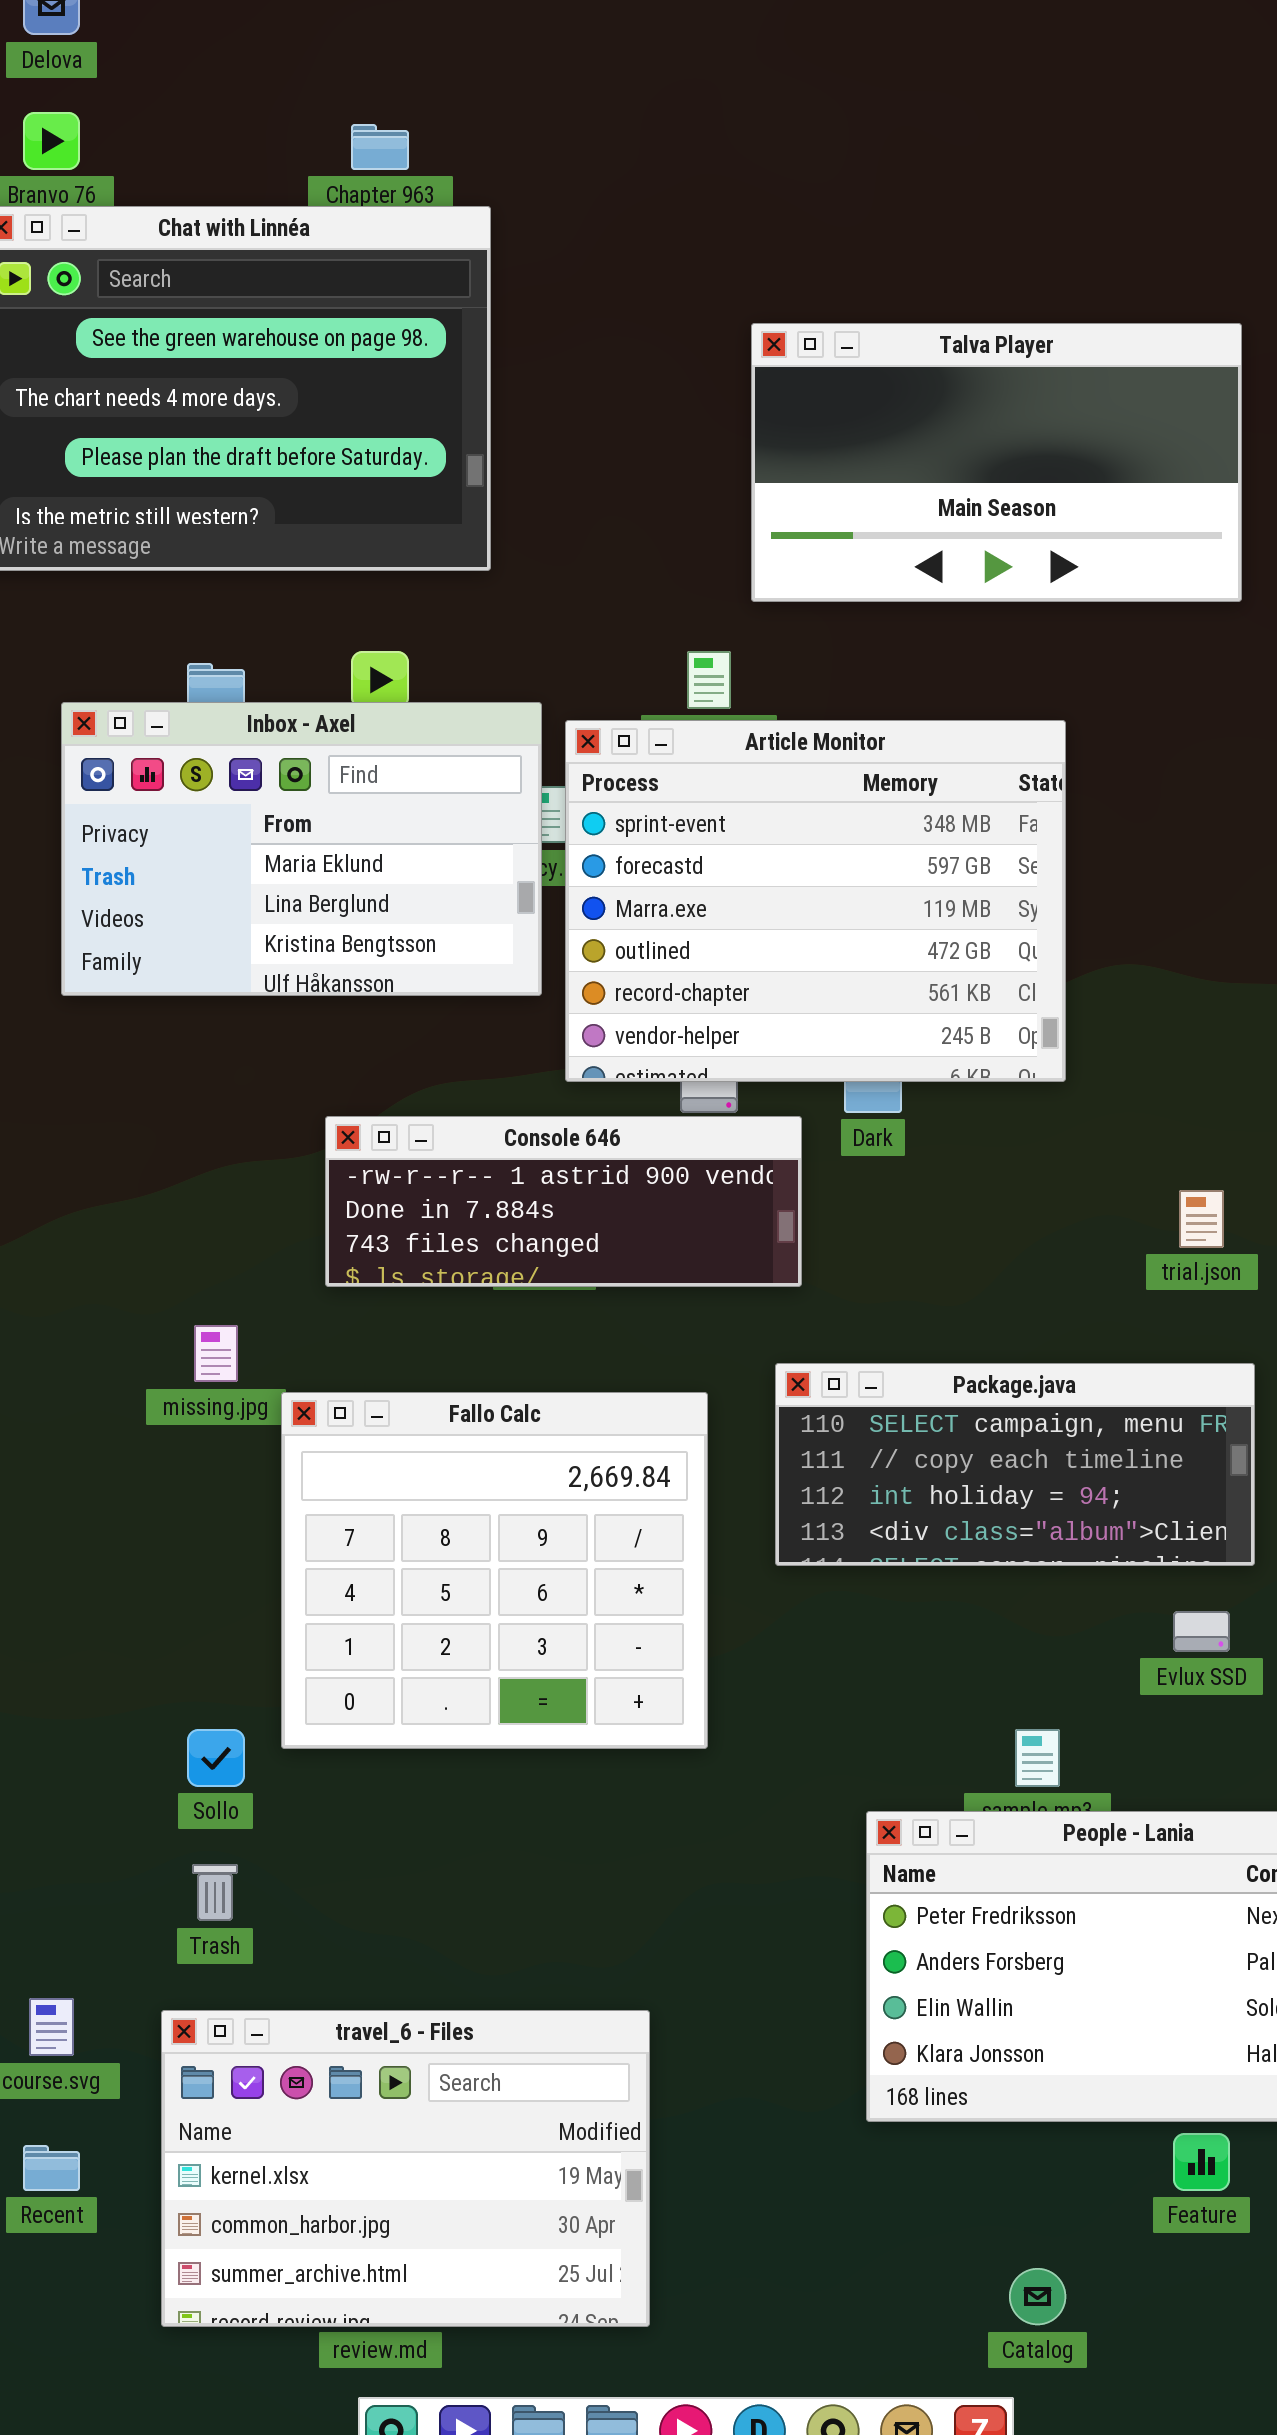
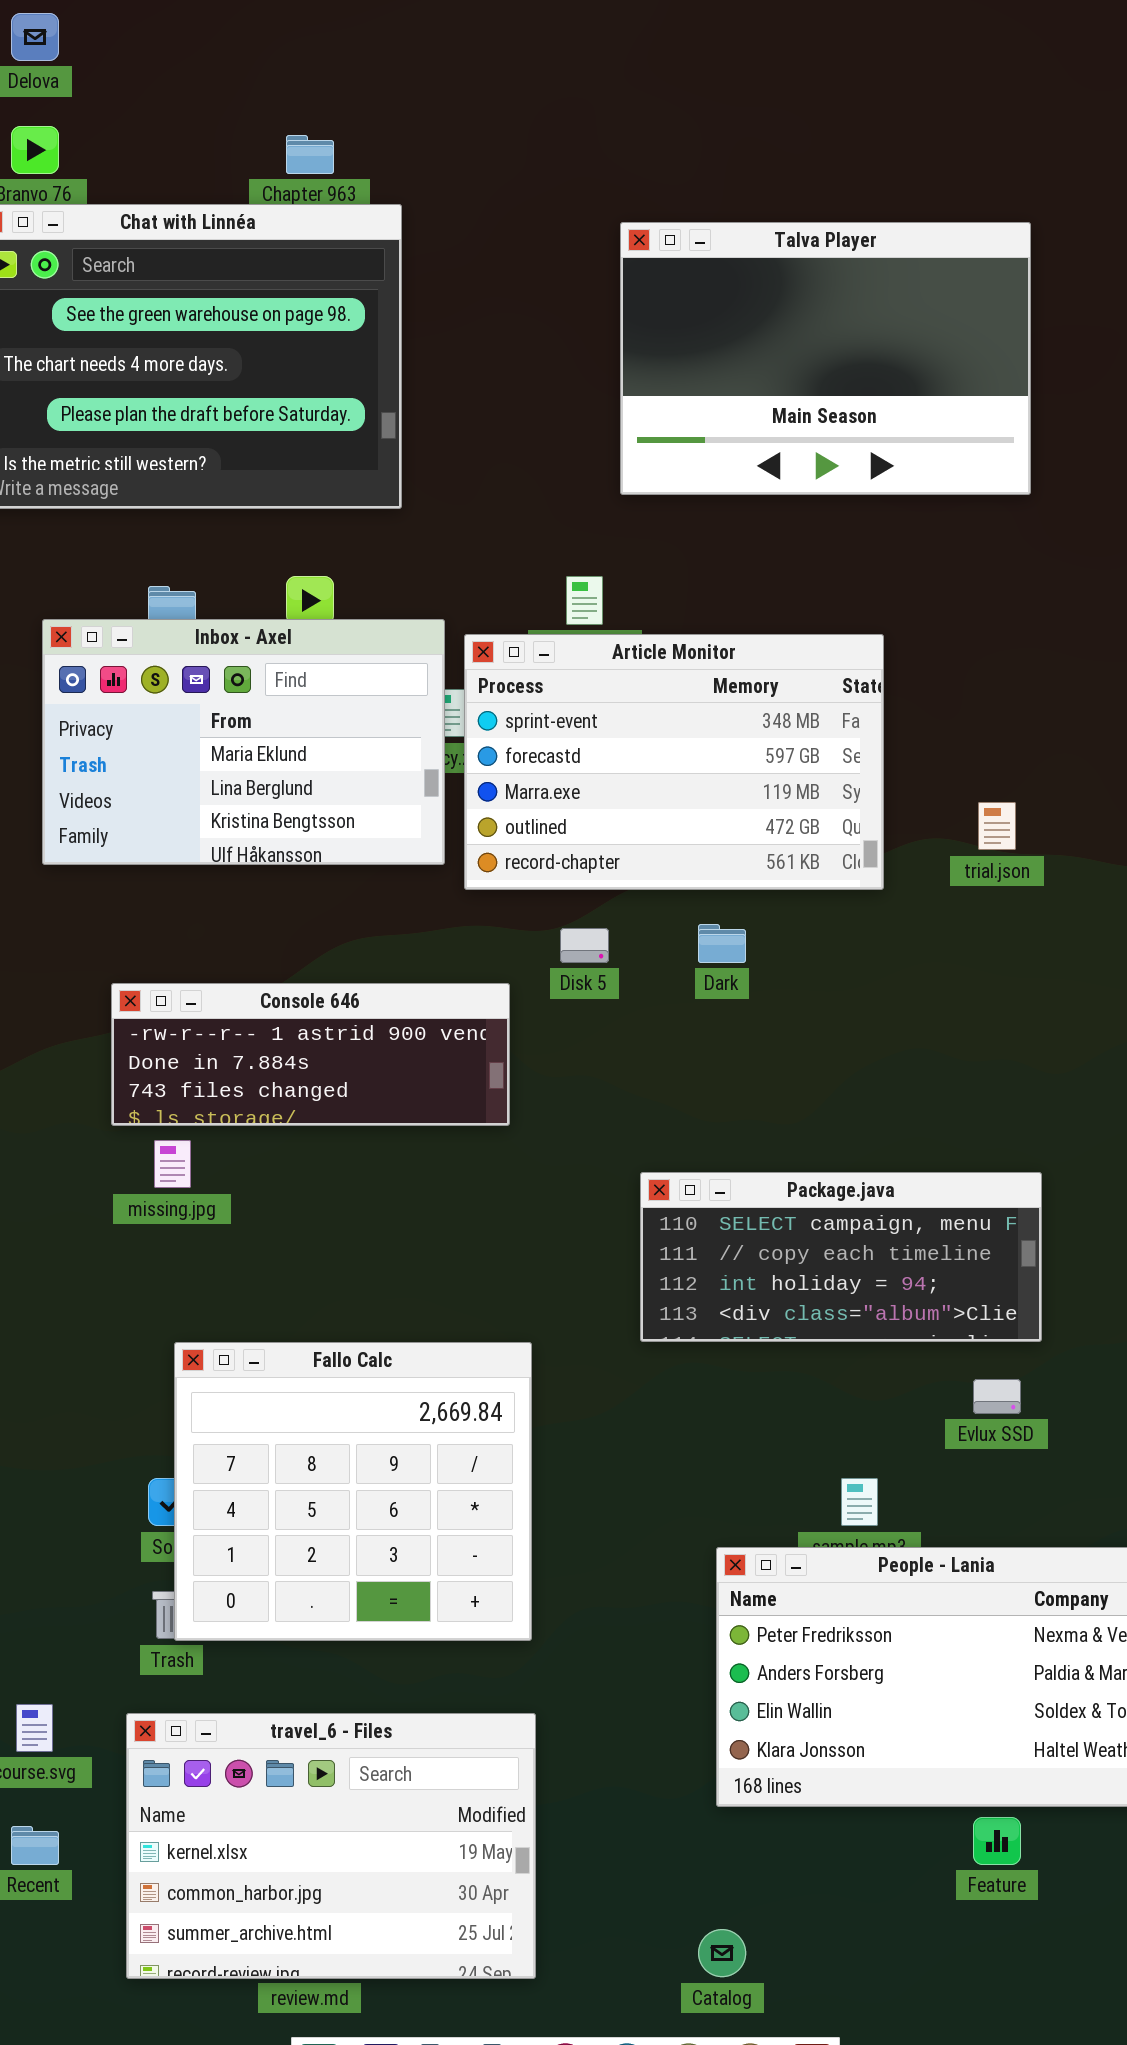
Talva Player: [751,323,1242,602] -> [620,222,1031,495], moved, resized
Article Monitor: [565,720,1066,1082] -> [464,634,884,890], resized
Console 646: [325,1116,802,1287] -> [111,983,510,1126], moved
trial.json: [1179,1190,1224,1248] -> [978,802,1016,850], moved
Fallo Calc: [281,1392,708,1749] -> [174,1342,532,1641], moved
Catalog: [1009,2268,1066,2325] -> [698,1929,746,1977], moved

